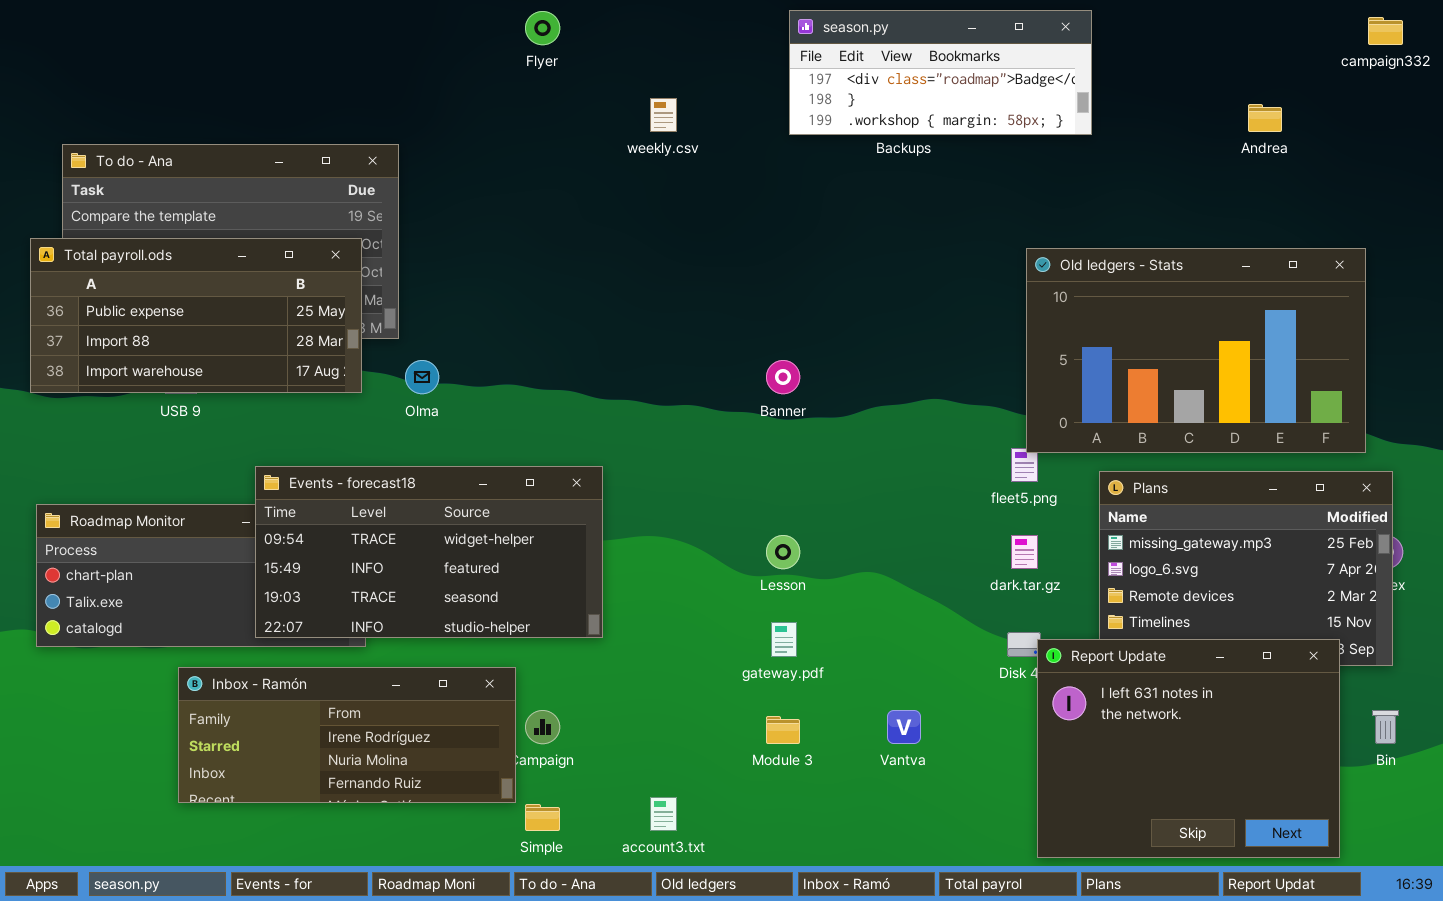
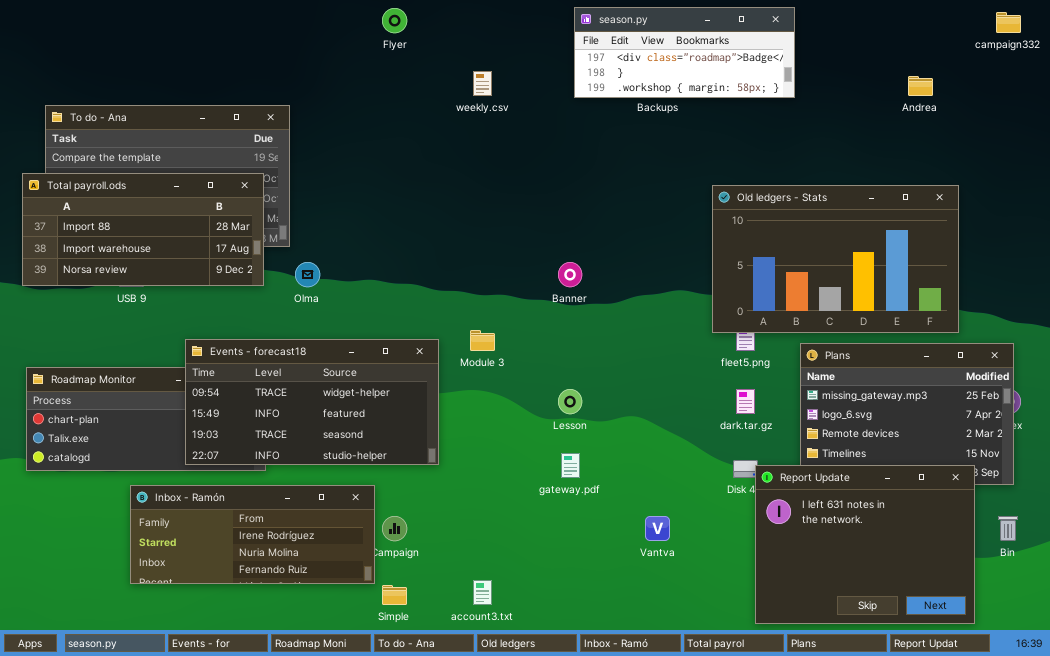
Total payroll.ods: [30,238,362,393] -> [22,173,264,286], scrolled down 1 row
Old ledgers - Stats: [1026,248,1366,453] -> [712,185,959,333], moved
Module 3: [766,716,800,744] -> [470,330,495,351], moved

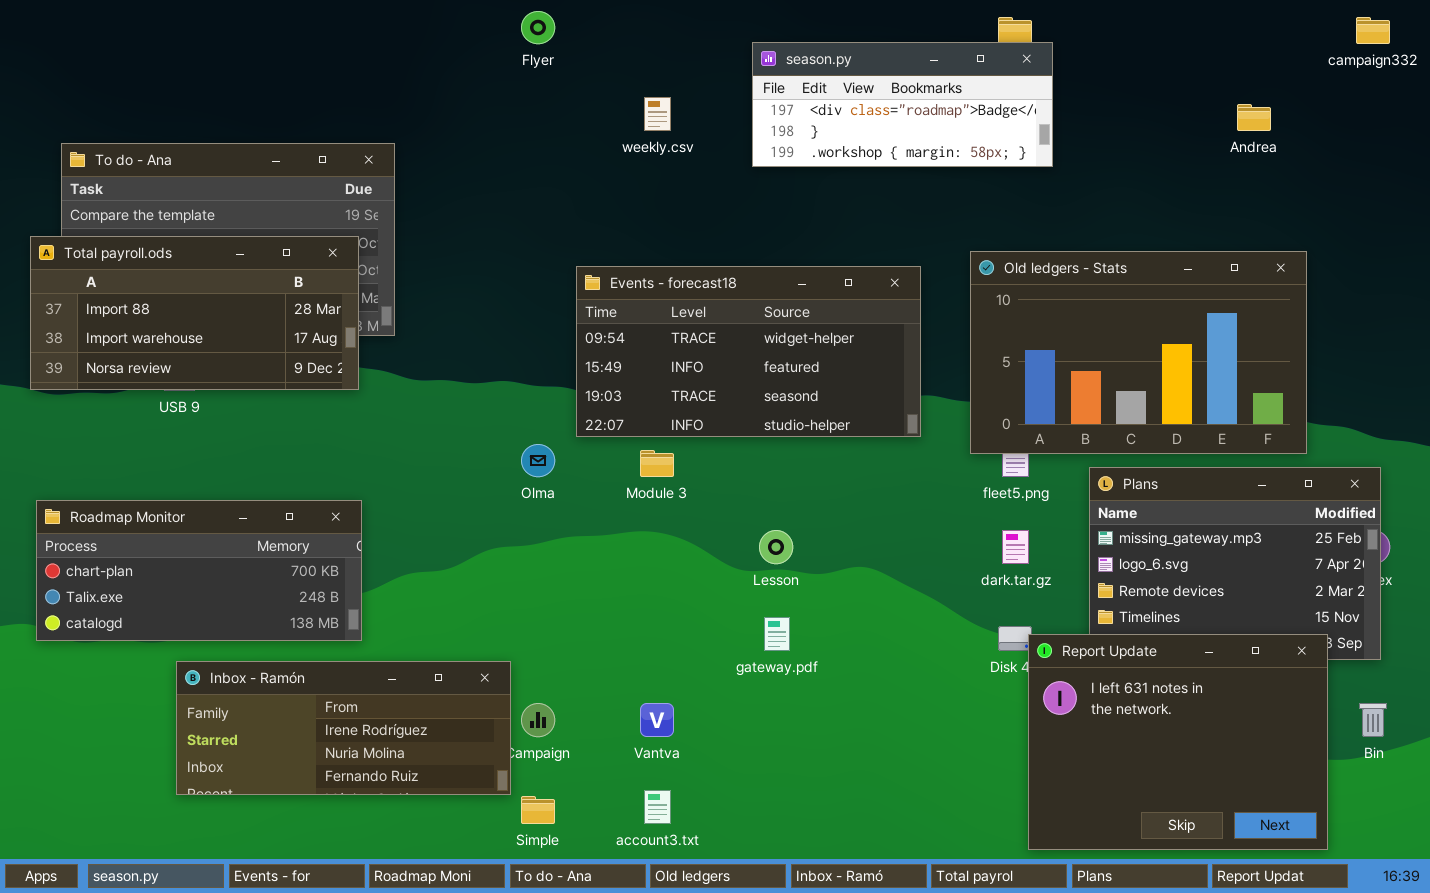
season.py: [574,7,795,98] -> [752,42,1053,167], moved
Olma: [295,262,320,287] -> [521,444,555,477], moved
Events - forecast18: [185,339,439,465] -> [576,266,921,437], moved
Vantva: [645,516,670,541] -> [640,703,674,737], moved

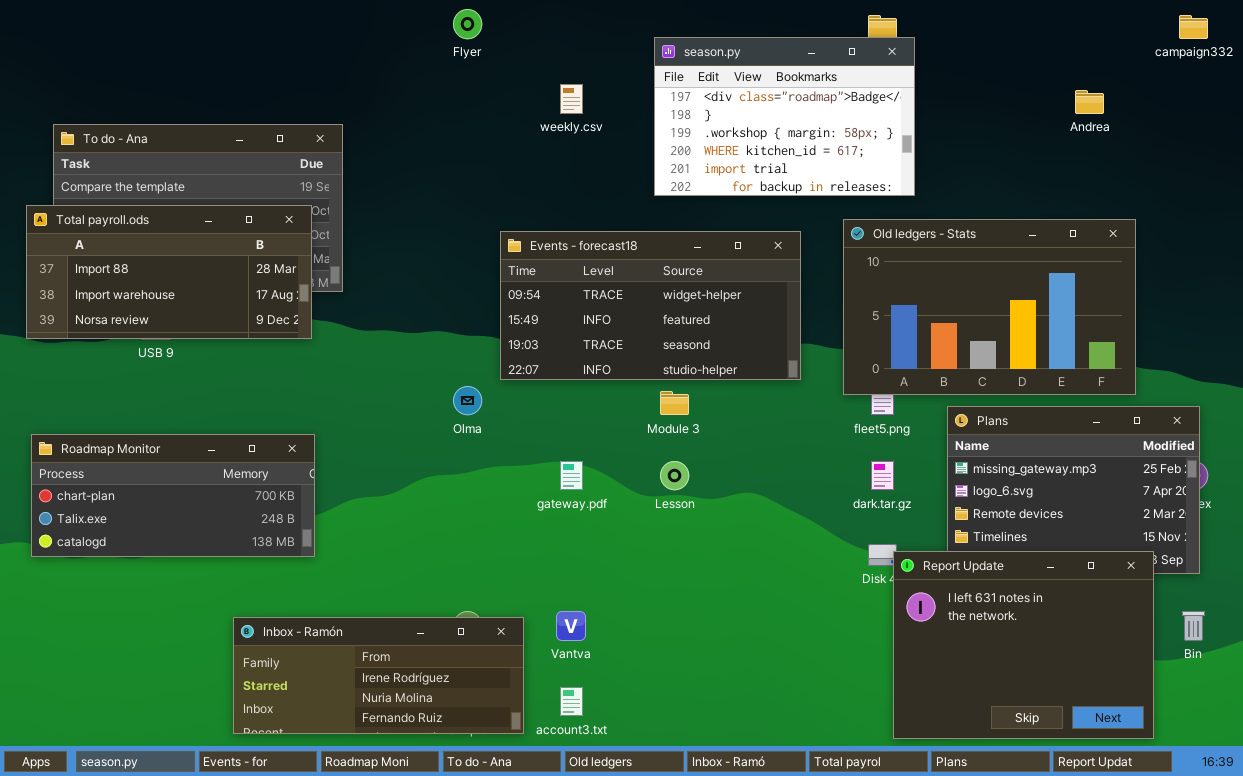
season.py: [752,42,1053,167] -> [654,37,915,196], resized
Module 3: [640,450,674,477] -> [660,391,689,415], moved
gateway.pdf: [764,617,790,651] -> [560,461,583,490], moved
Inbox - Ramón: [176,661,511,795] -> [233,617,524,734], moved

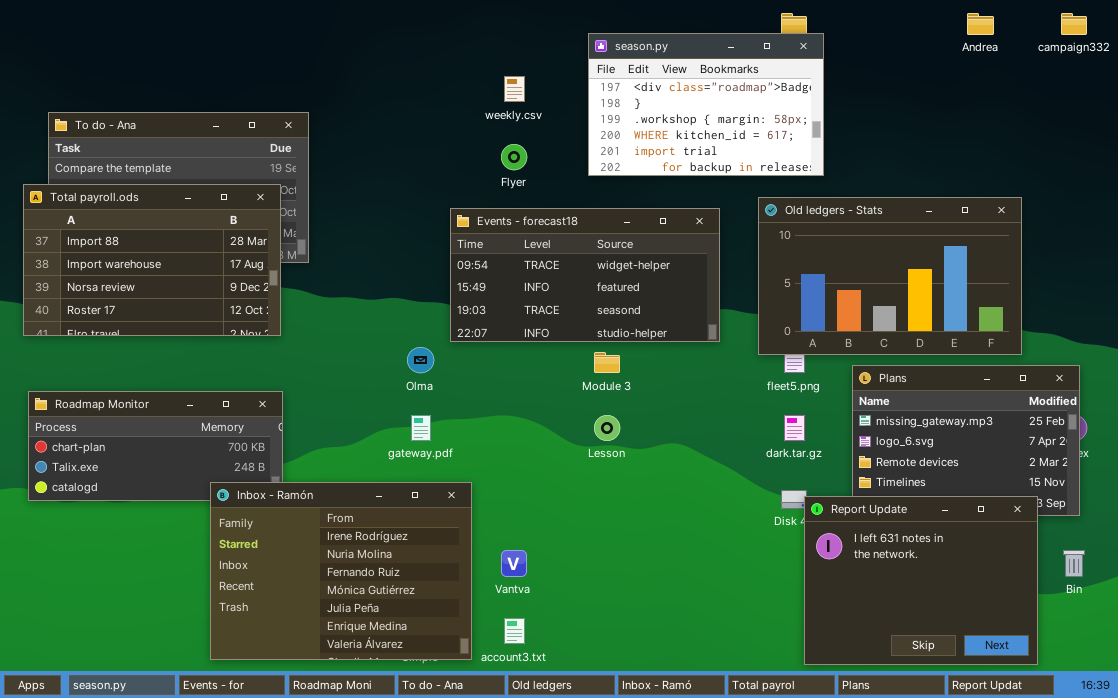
Flyer: [453,9,482,39] -> [501,144,527,170], moved
Andrea: [1075,90,1104,114] -> [967,13,994,35], moved
Total payroll.ods: [26,205,312,339] -> [23,184,281,336], resized
gateway.pdf: [560,461,583,490] -> [411,415,431,441], moved
Inbox - Ramón: [233,617,524,734] -> [210,482,472,660], resized

